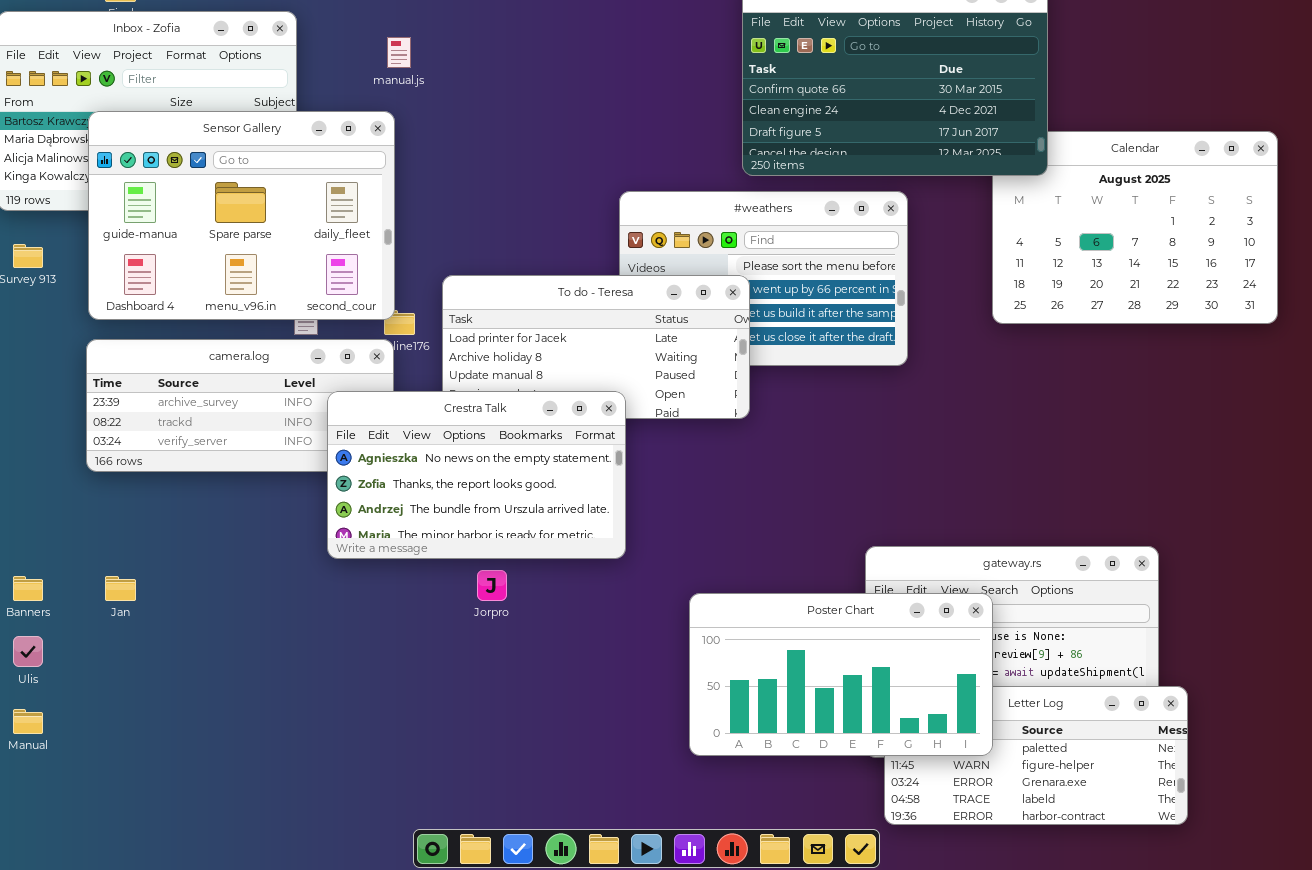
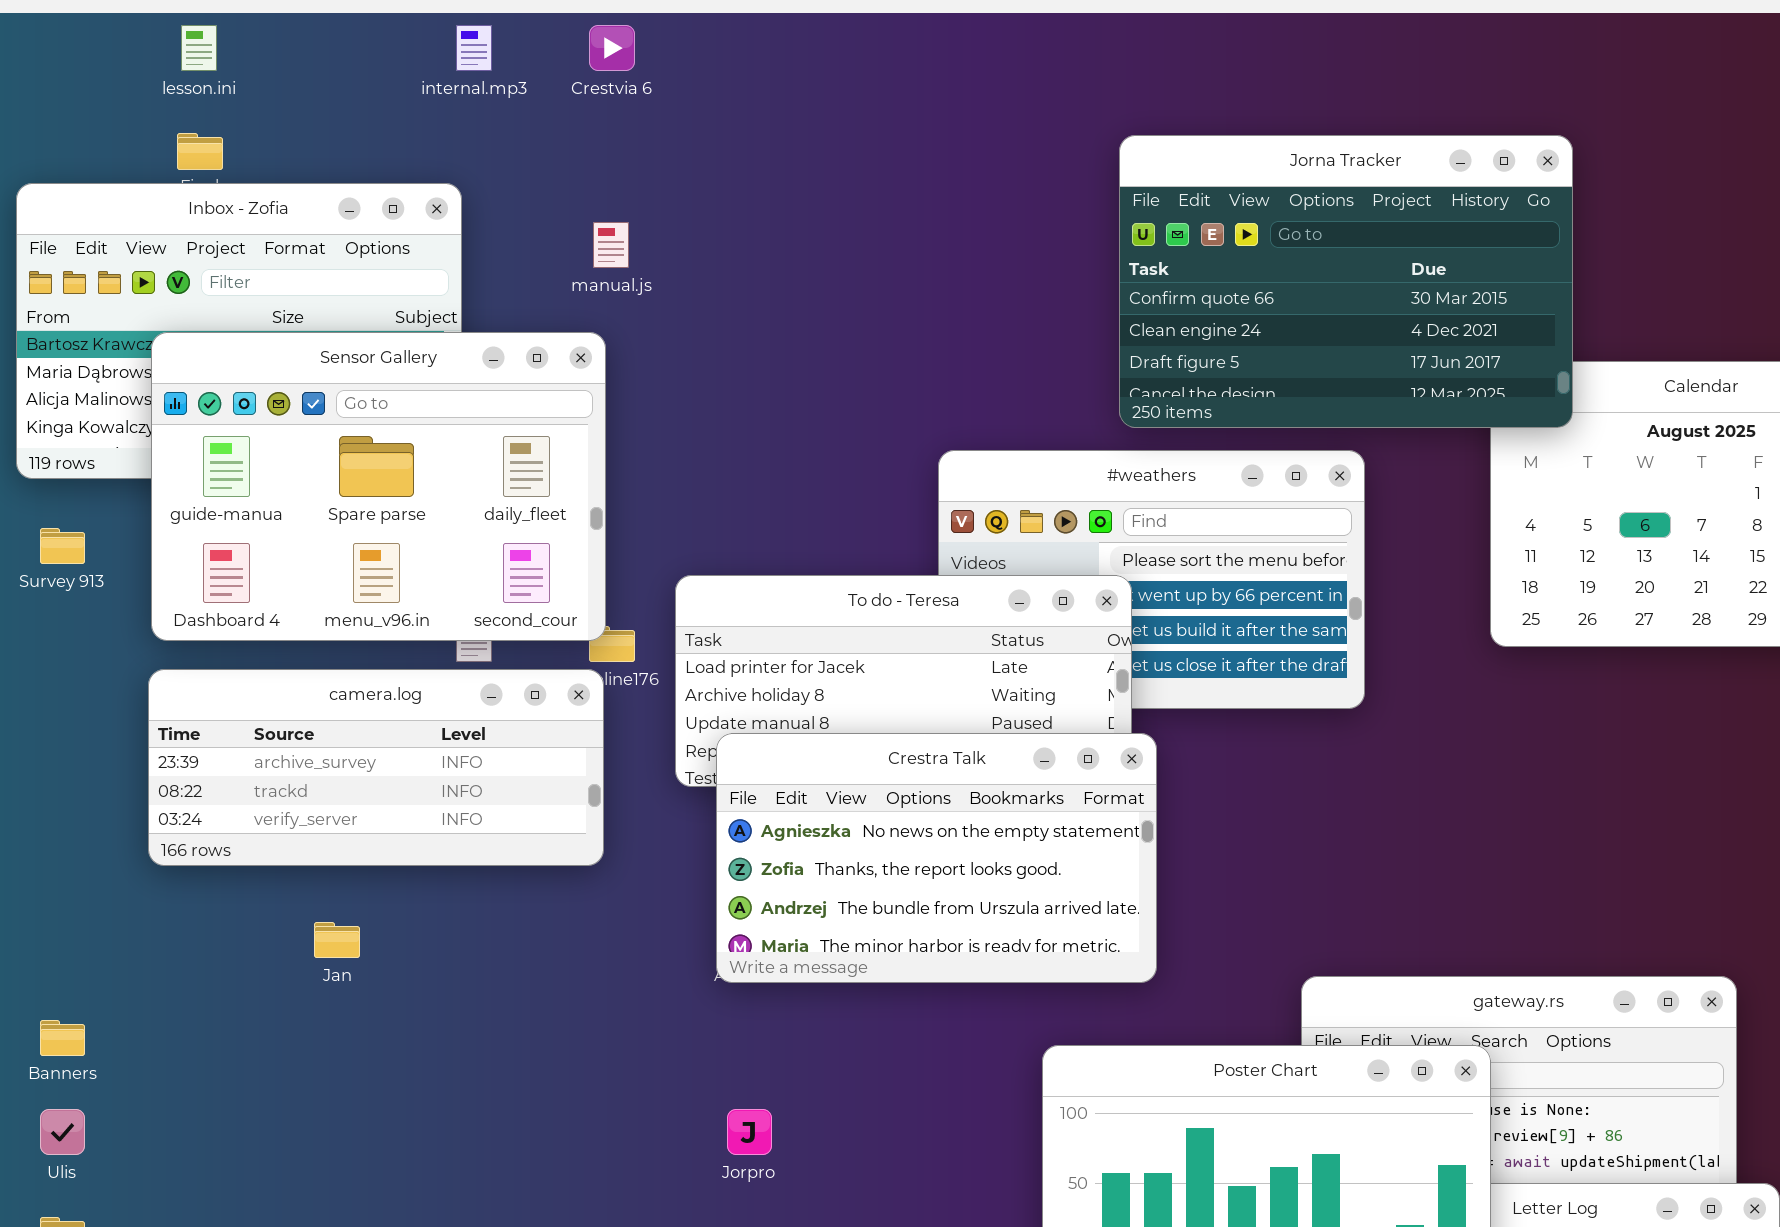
Crestra Talk: [327,391,626,559] -> [716,733,1157,983], moved
Jorpro: [477,570,507,601] -> [727,1109,772,1155], moved
Jan: [105,576,136,601] -> [314,922,360,958], moved

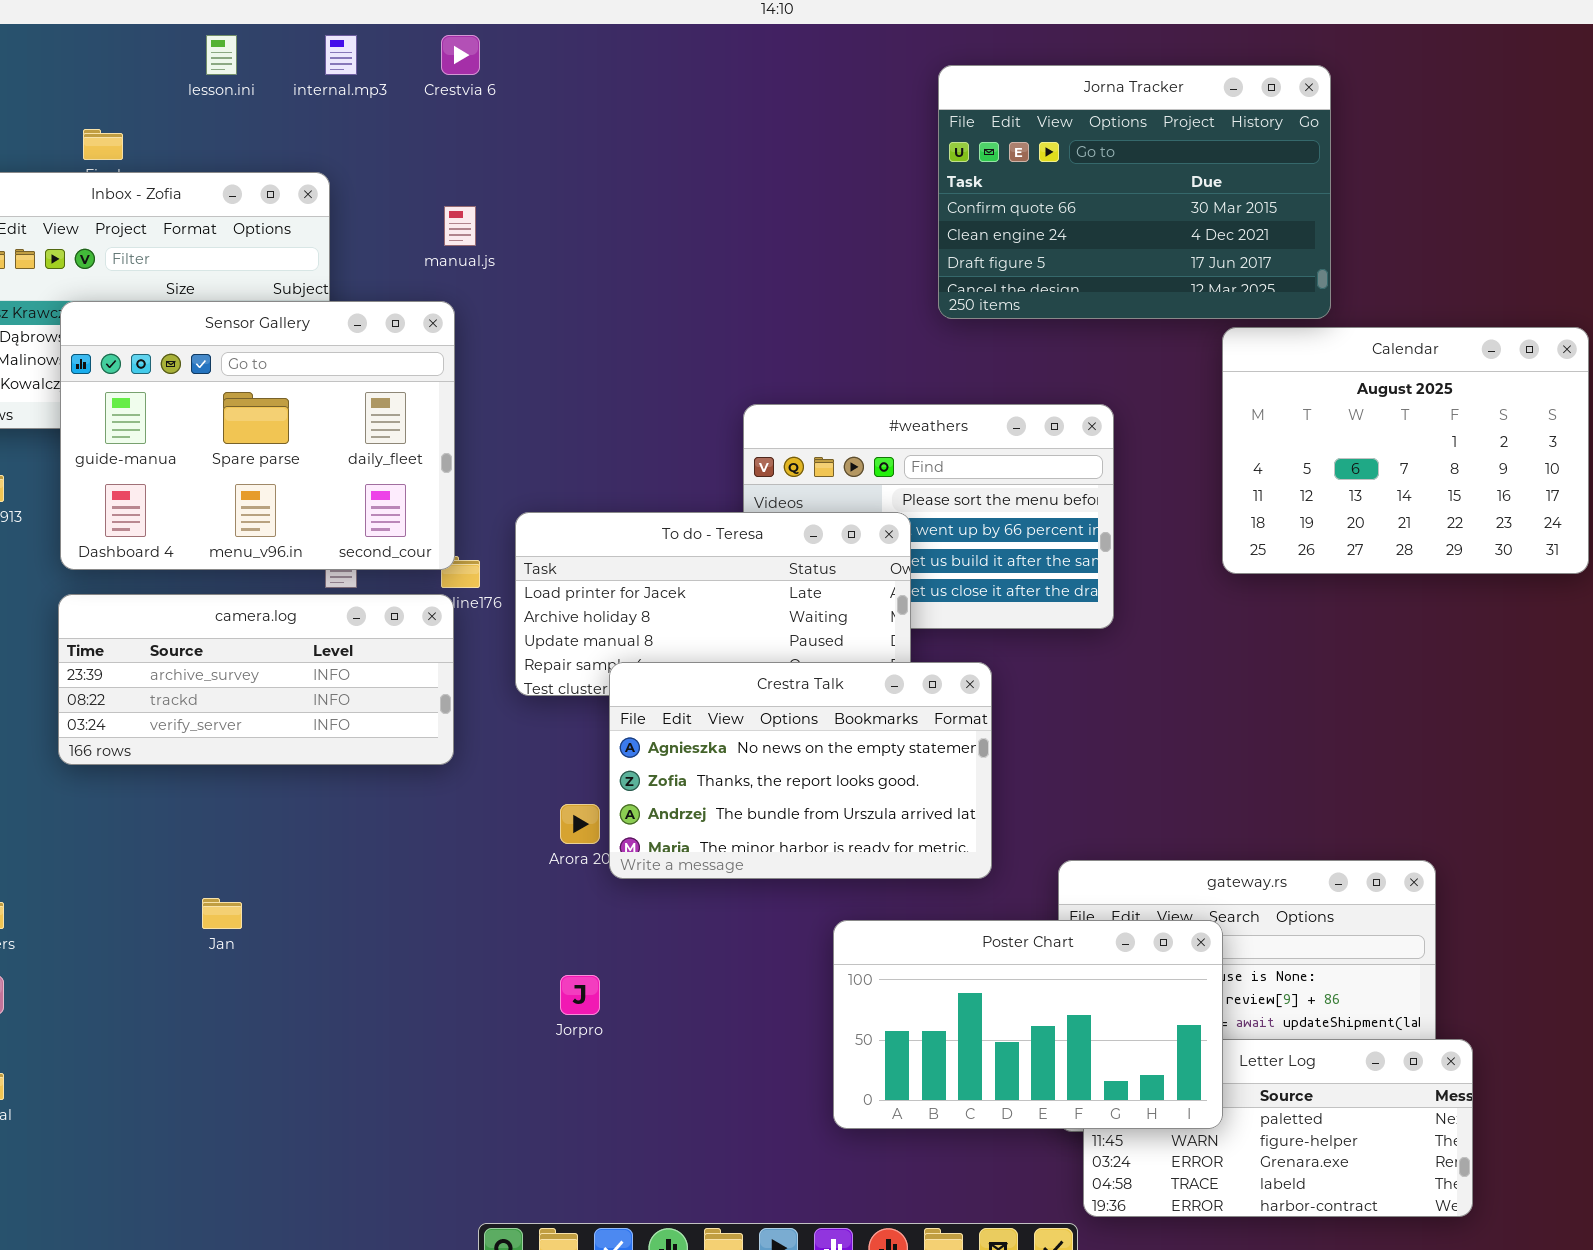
lesson.ini: [181,25,217,71] -> [206,35,237,75], moved
Jorna Tracker: [1119,135,1573,428] -> [938,65,1331,319], moved
Crestra Talk: [716,733,1157,983] -> [609,662,992,879], moved
Jan: [314,922,360,958] -> [202,898,242,929], moved

